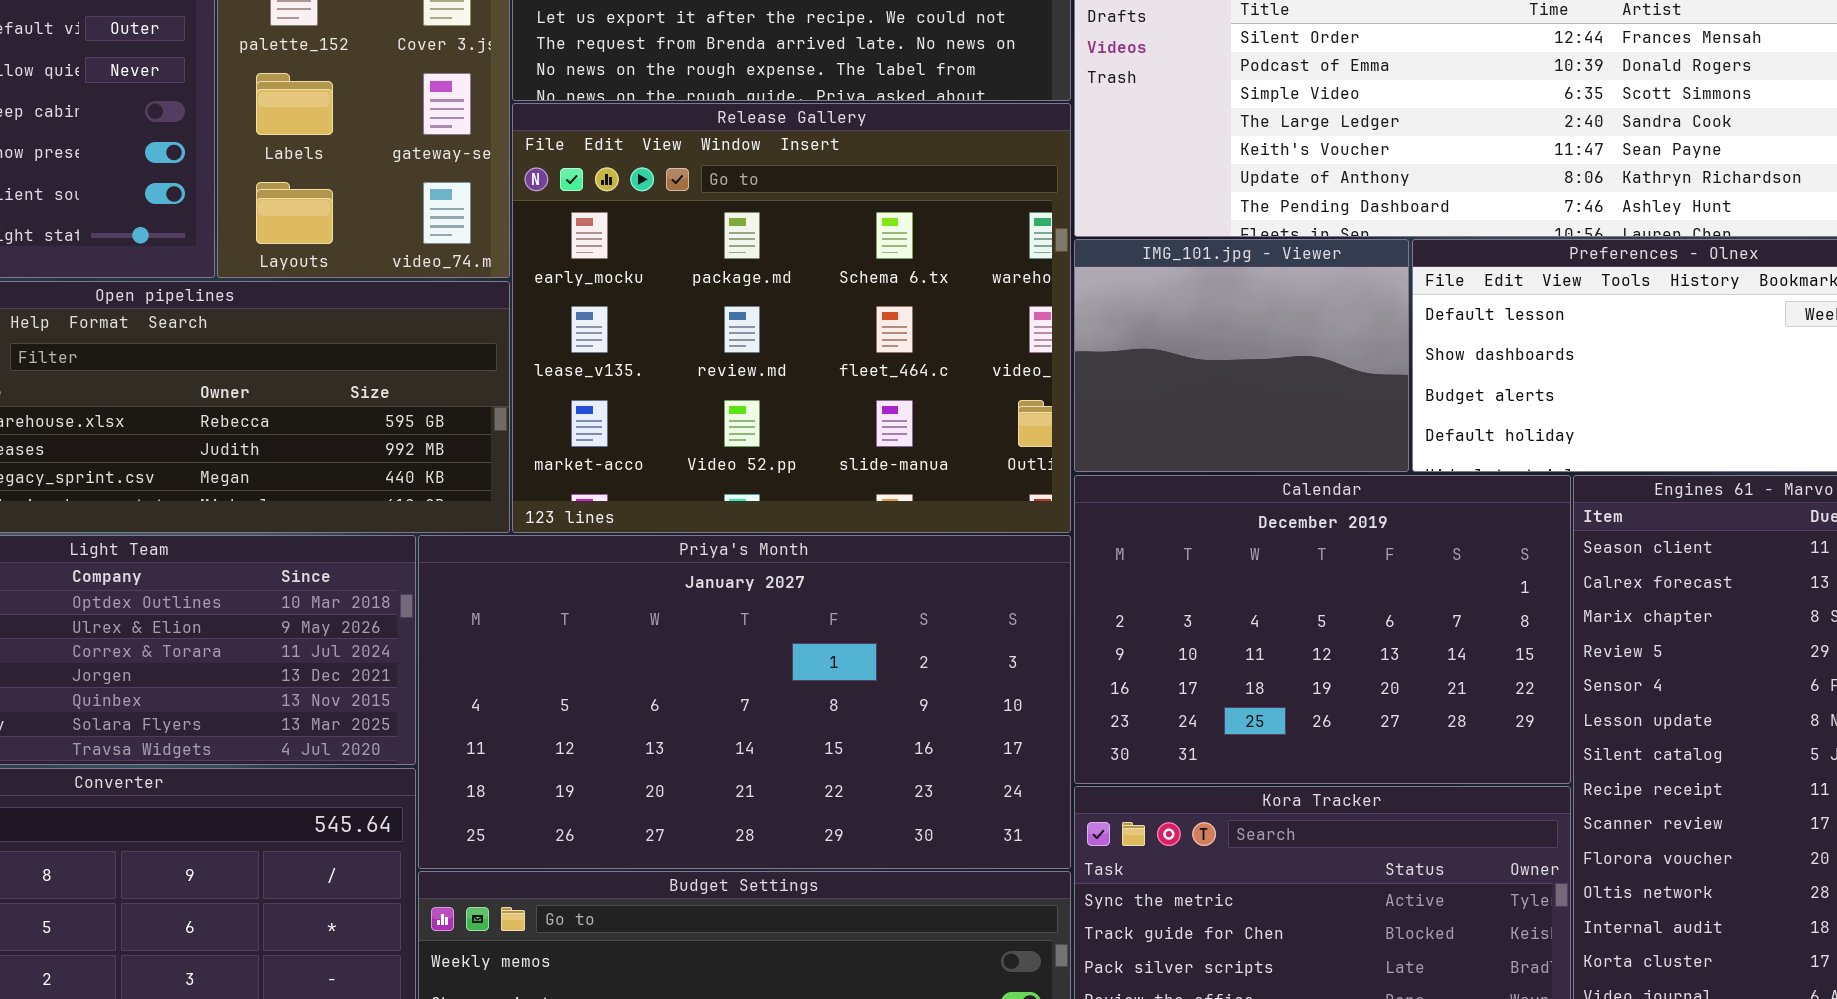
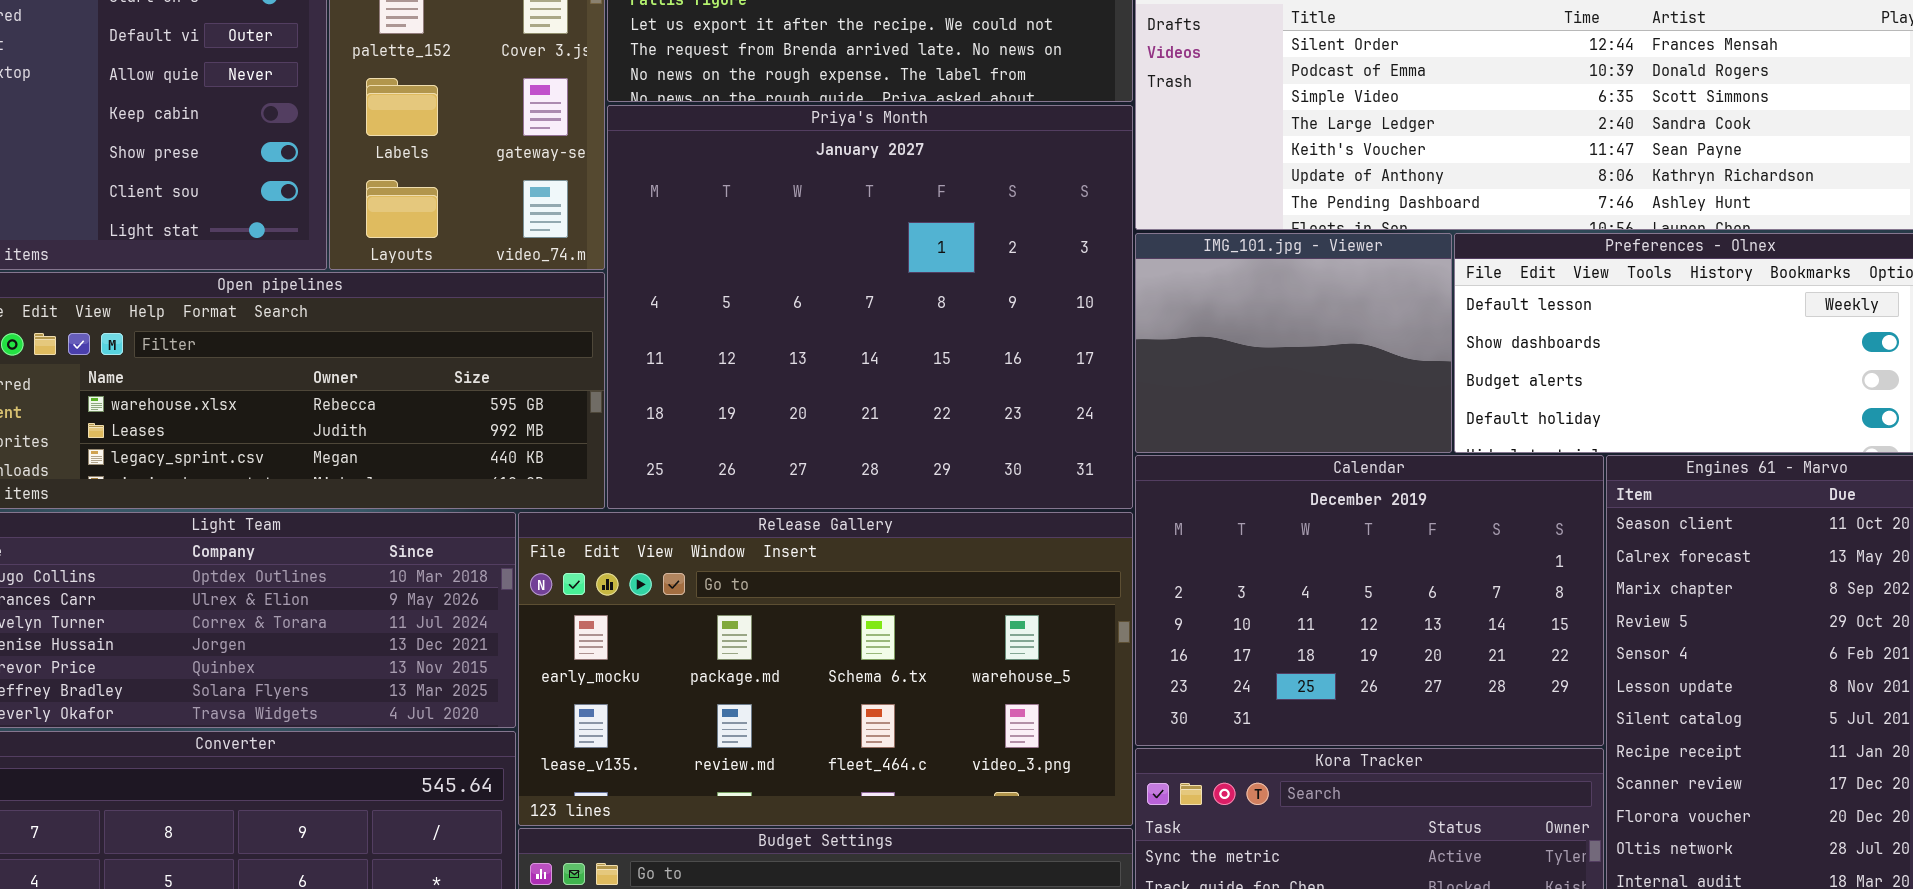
Release Gallery: [512,103,1071,533] -> [518,512,1133,826], moved, resized
Priya's Month: [418,535,1071,869] -> [607,105,1133,509], moved, resized

